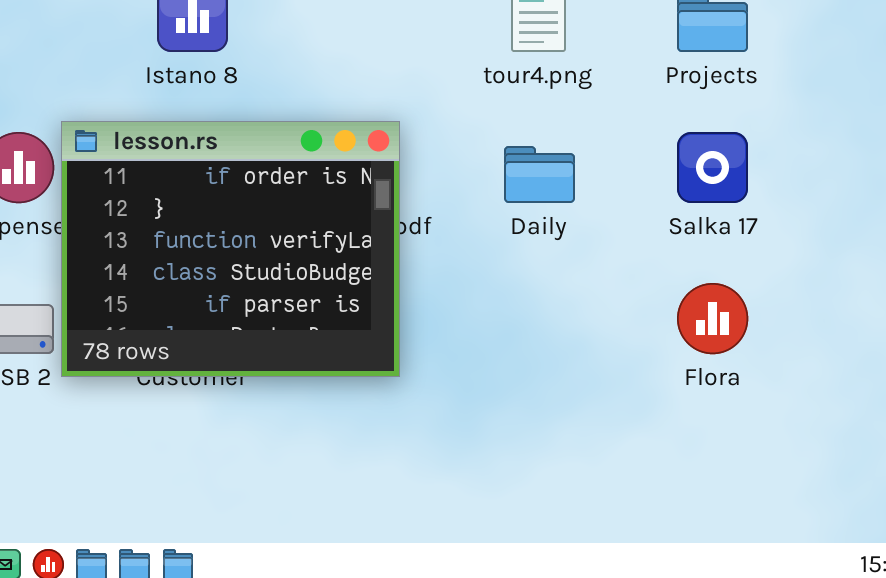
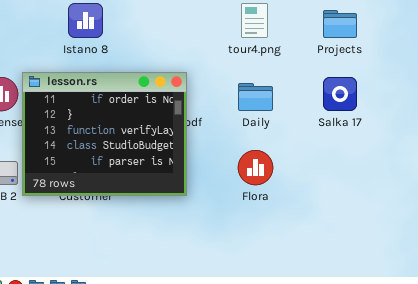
Flora: [677,283,748,354] -> [238,150,273,185], moved

